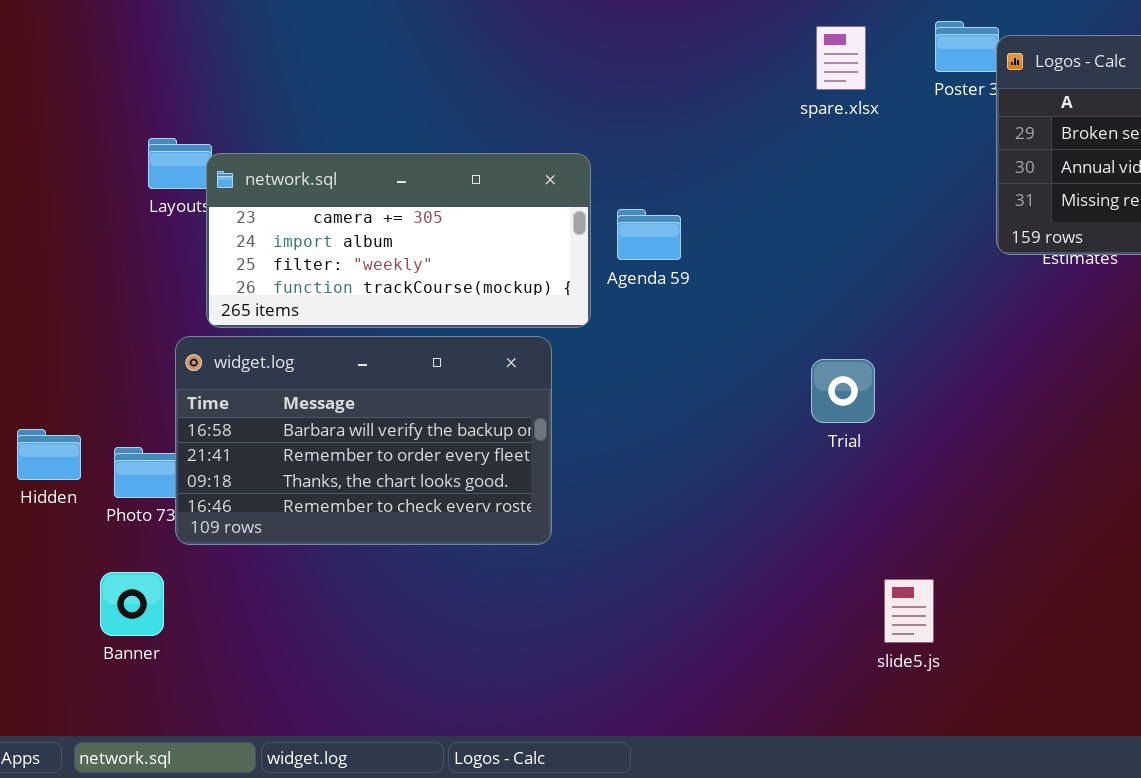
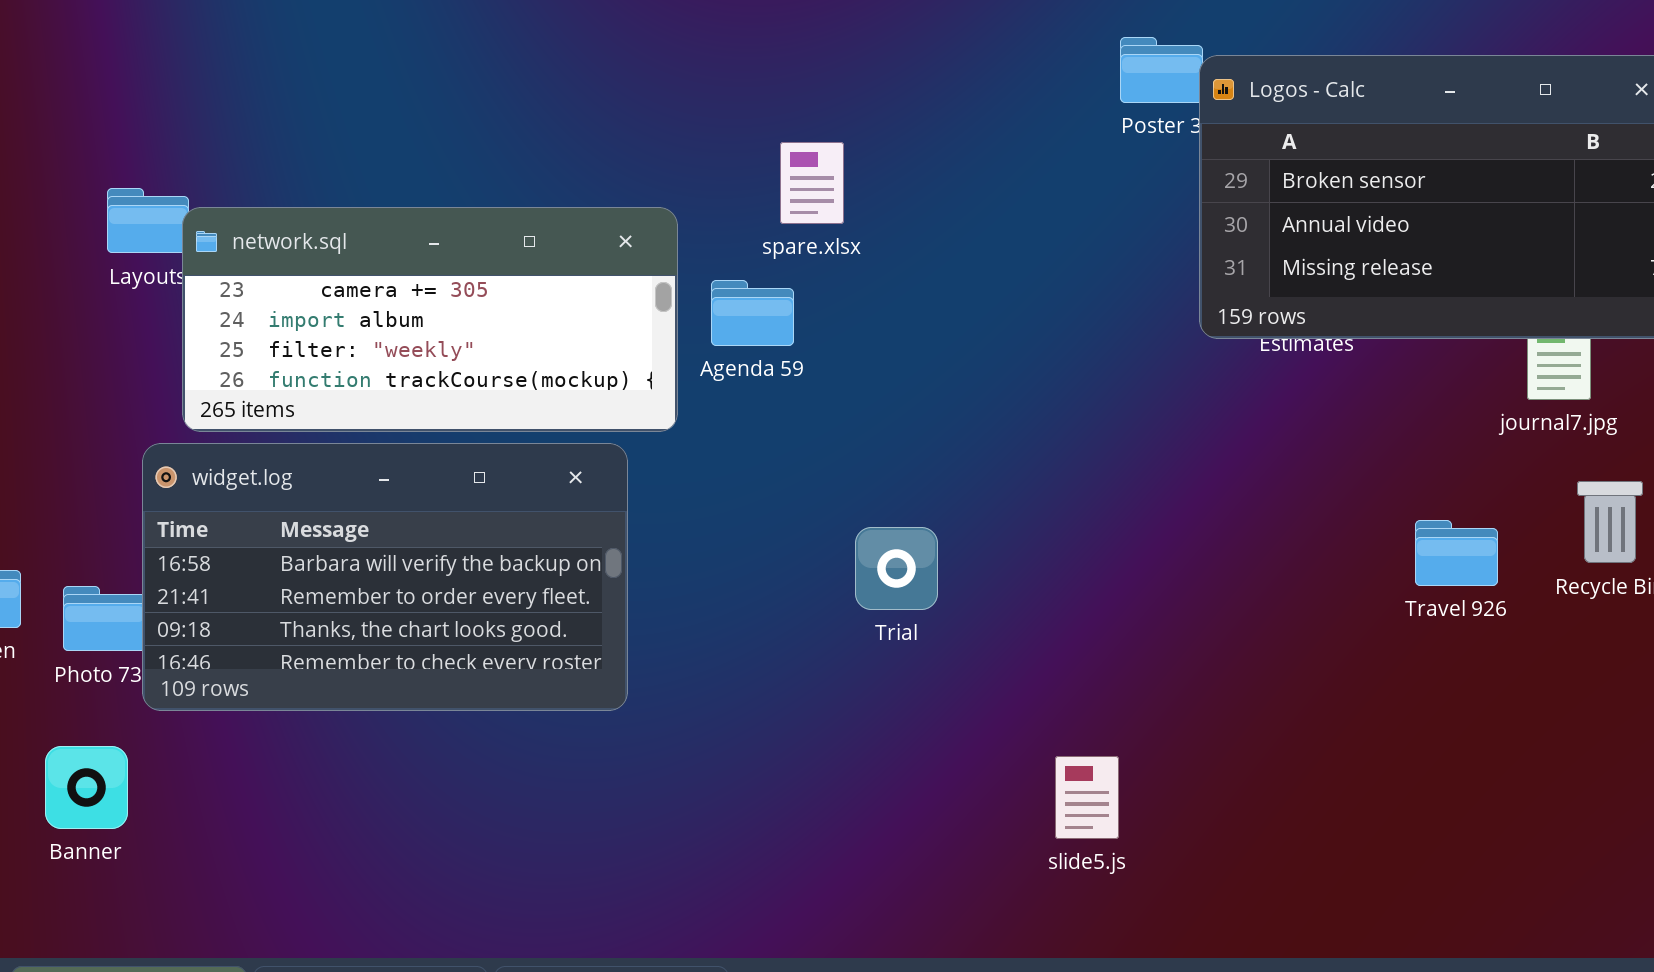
spare.xlsx: [816,26,866,90] -> [780,142,844,224], moved
Trial: [811,359,875,423] -> [855,527,938,610], moved

